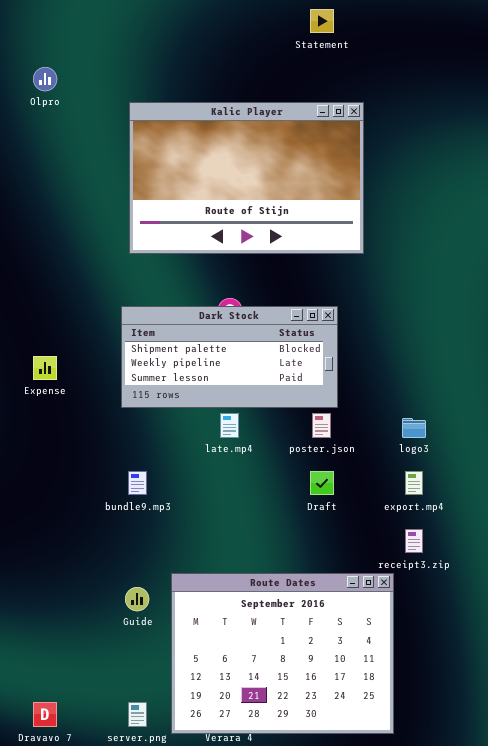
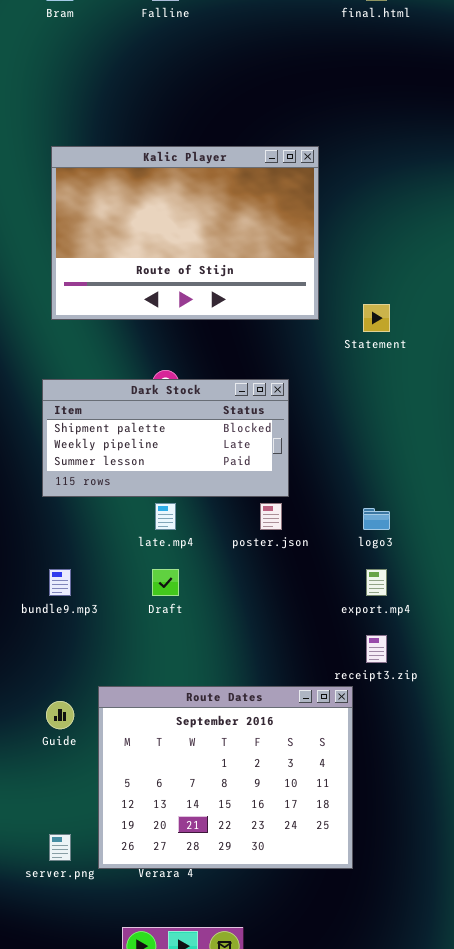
Statement: [310,9,334,33] -> [363,304,390,332], moved
Draft: [310,471,334,495] -> [152,569,179,596], moved

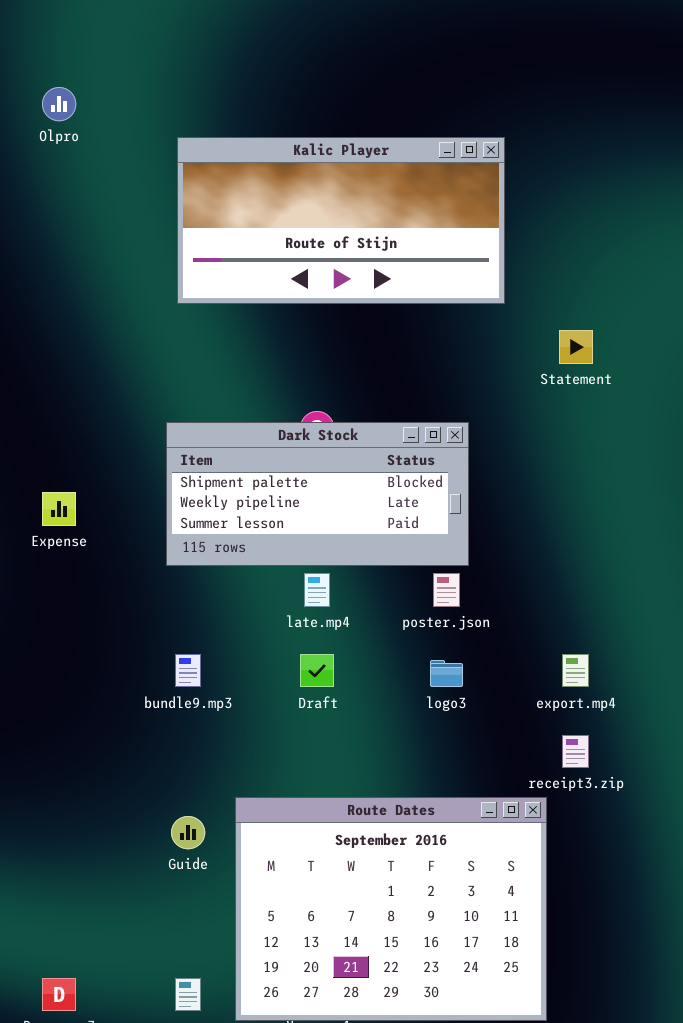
Kalic Player: [51,146,319,320] -> [177,137,505,304], resized
logo3: [363,508,390,530] -> [430,660,463,687], moved

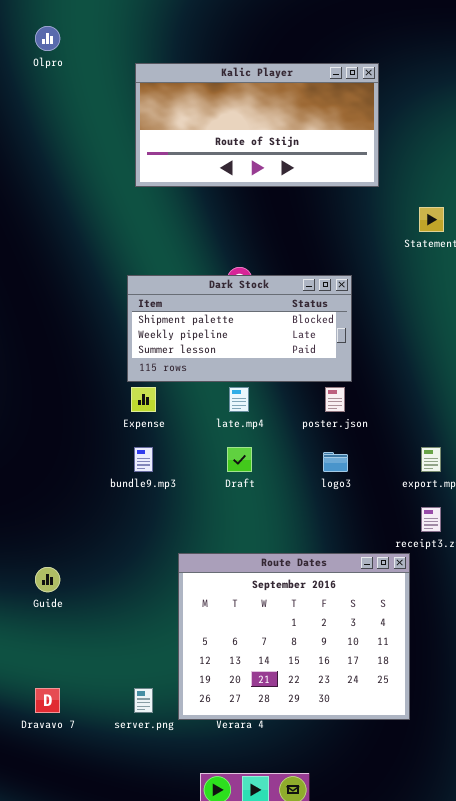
Expense: [42,492,76,526] -> [131,387,156,412], moved
Guide: [171,816,205,849] -> [35,567,60,592], moved

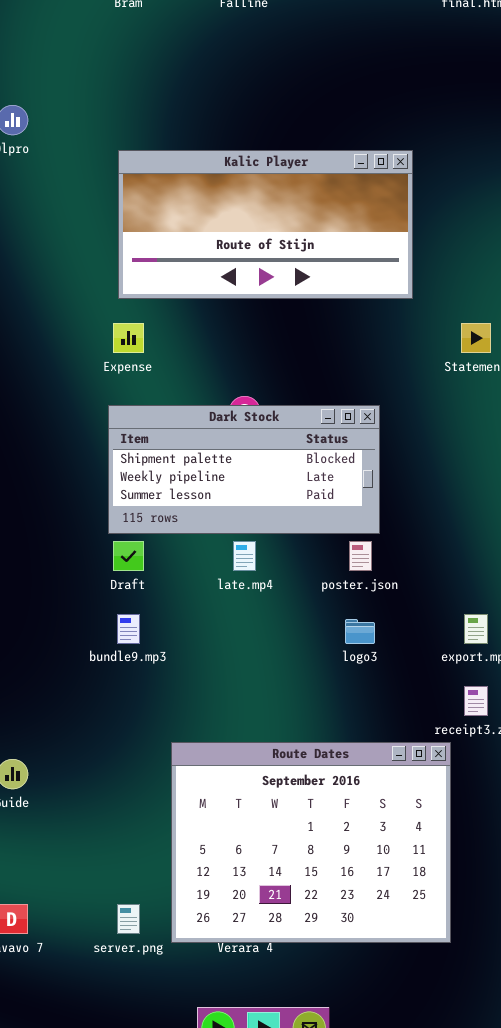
Expense: [131,387,156,412] -> [113,323,144,353], moved
Draft: [227,447,252,472] -> [113,541,144,571], moved

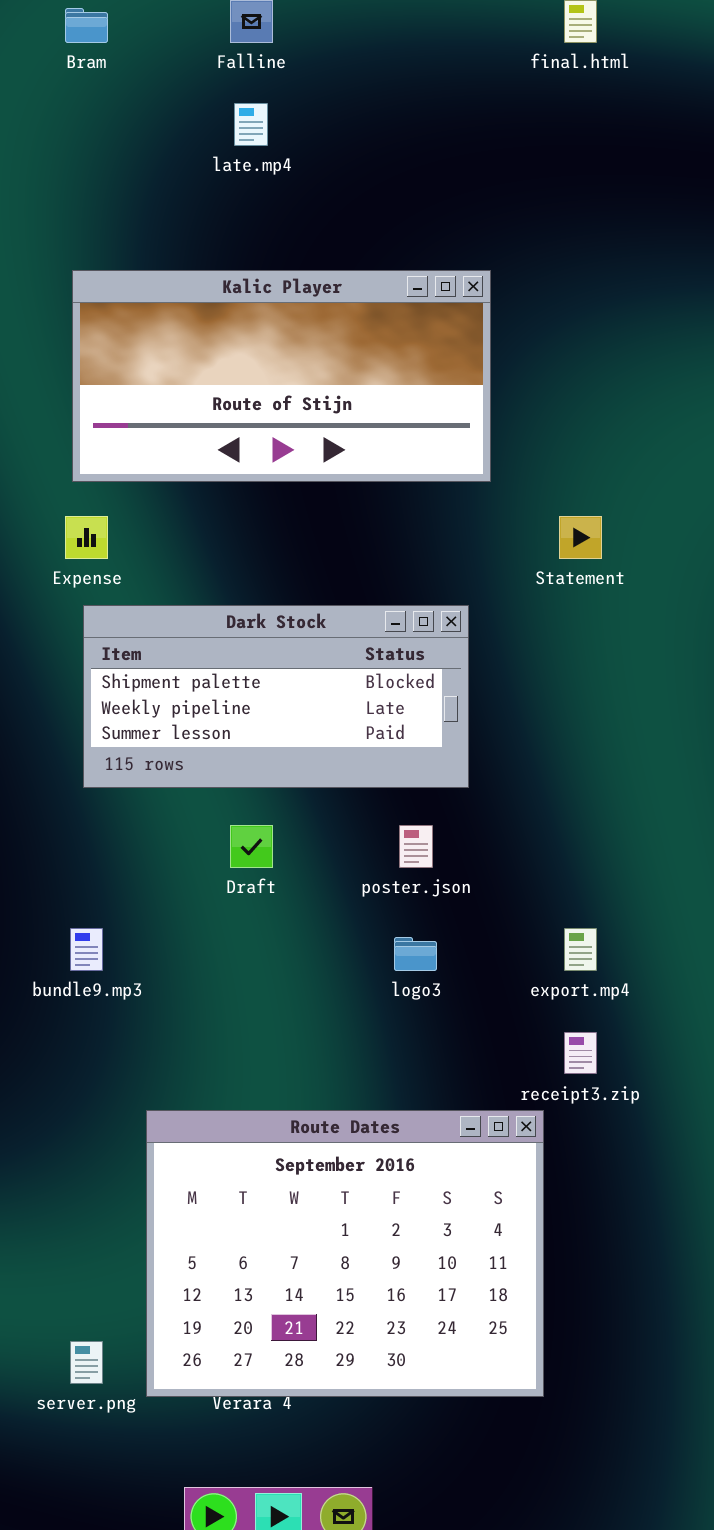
Dark Stock: [108,405,380,534] -> [83,605,469,788], moved
Draft: [113,541,144,571] -> [230,825,273,868], moved
late.mp4: [233,541,256,571] -> [234,103,268,146], moved

